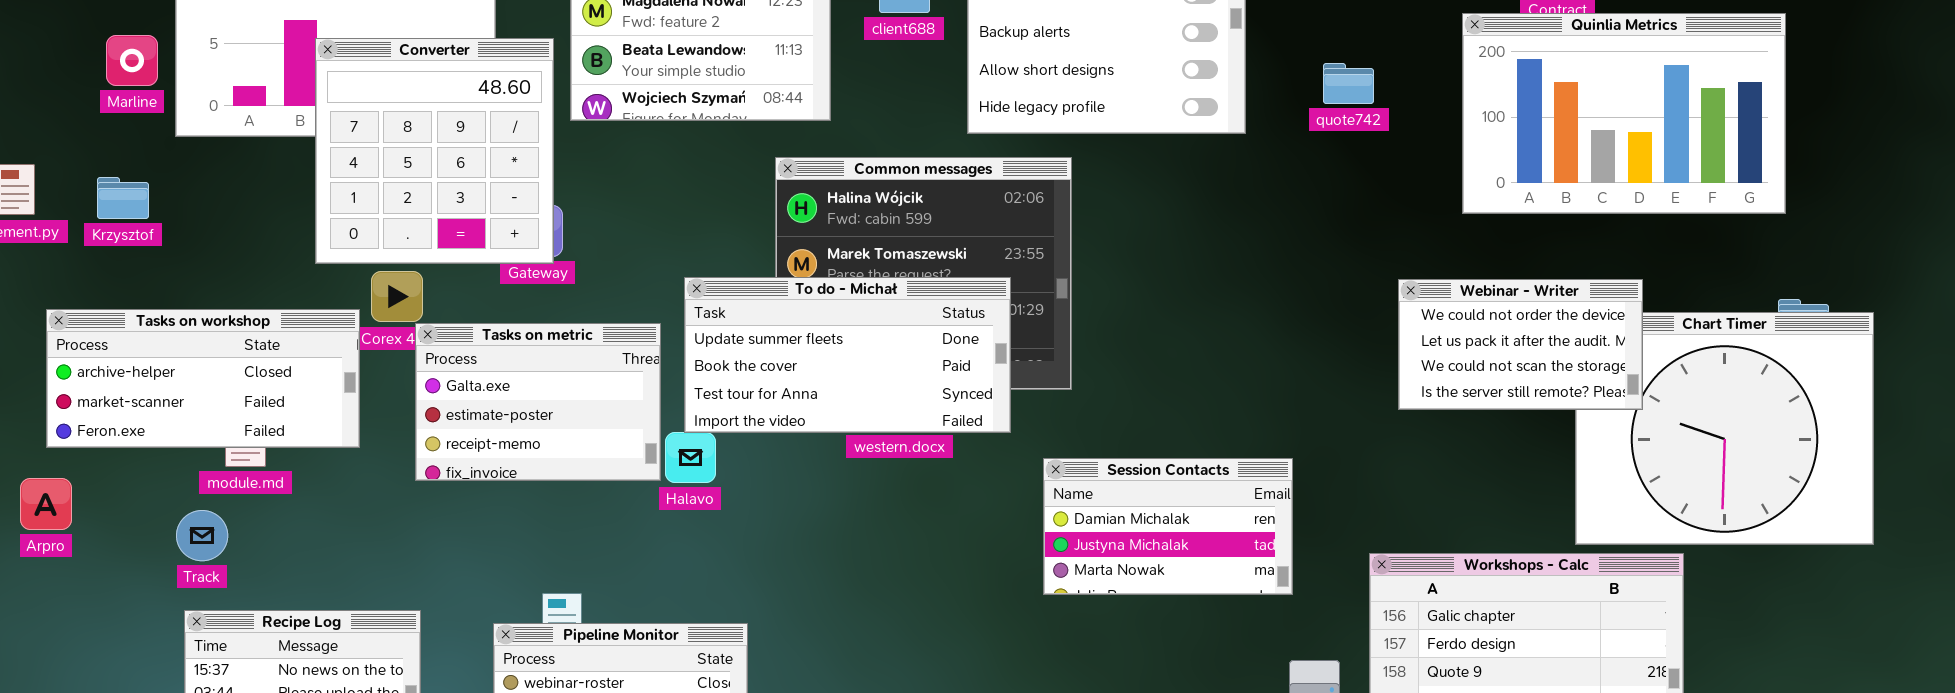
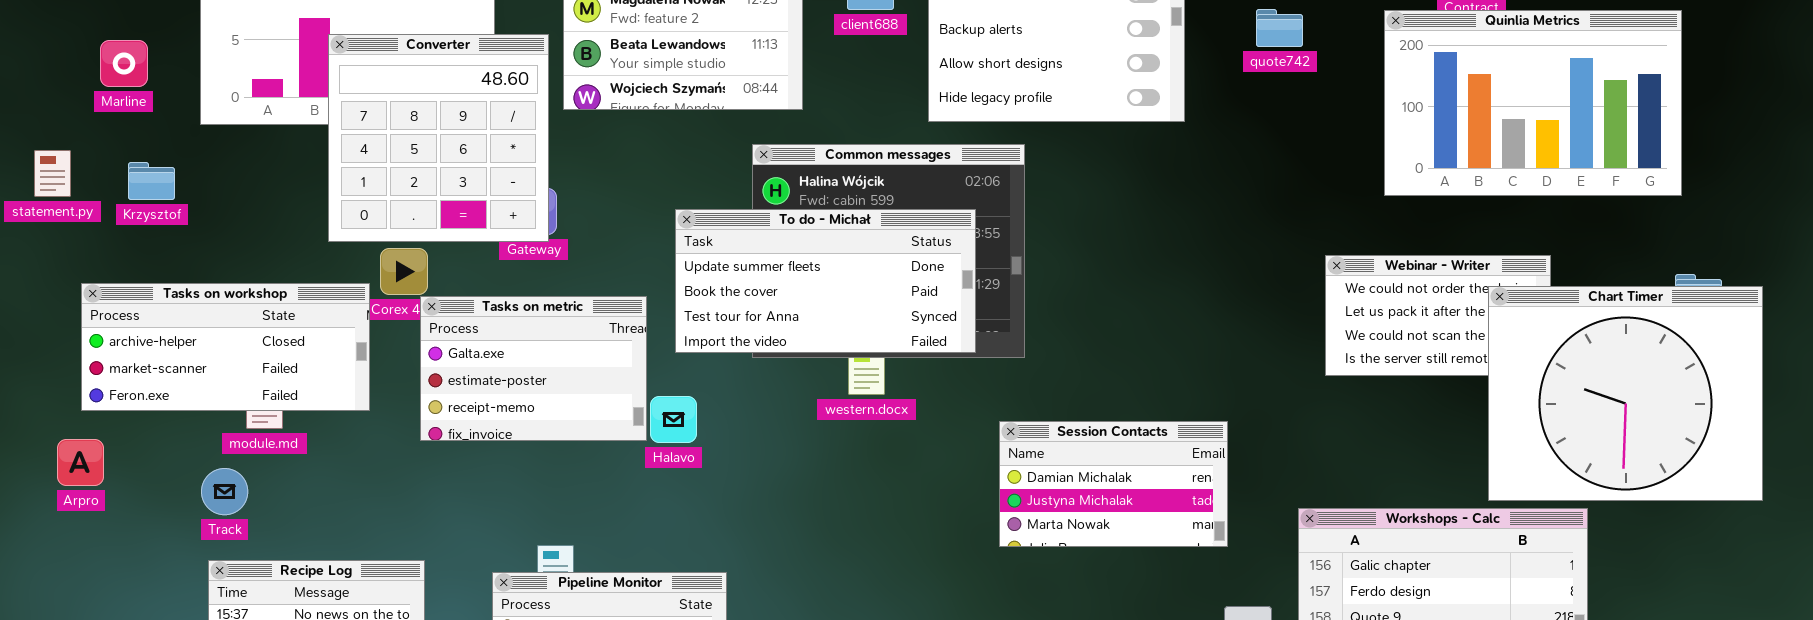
Marline: [106,35,158,86] -> [100,40,148,87], moved
quote742: [1323,63,1374,104] -> [1256,9,1303,47], moved
To do - Michał: [684,277,1011,433] -> [675,209,976,353], moved
Chart Timer: [1575,312,1874,545] -> [1488,286,1763,501], raised

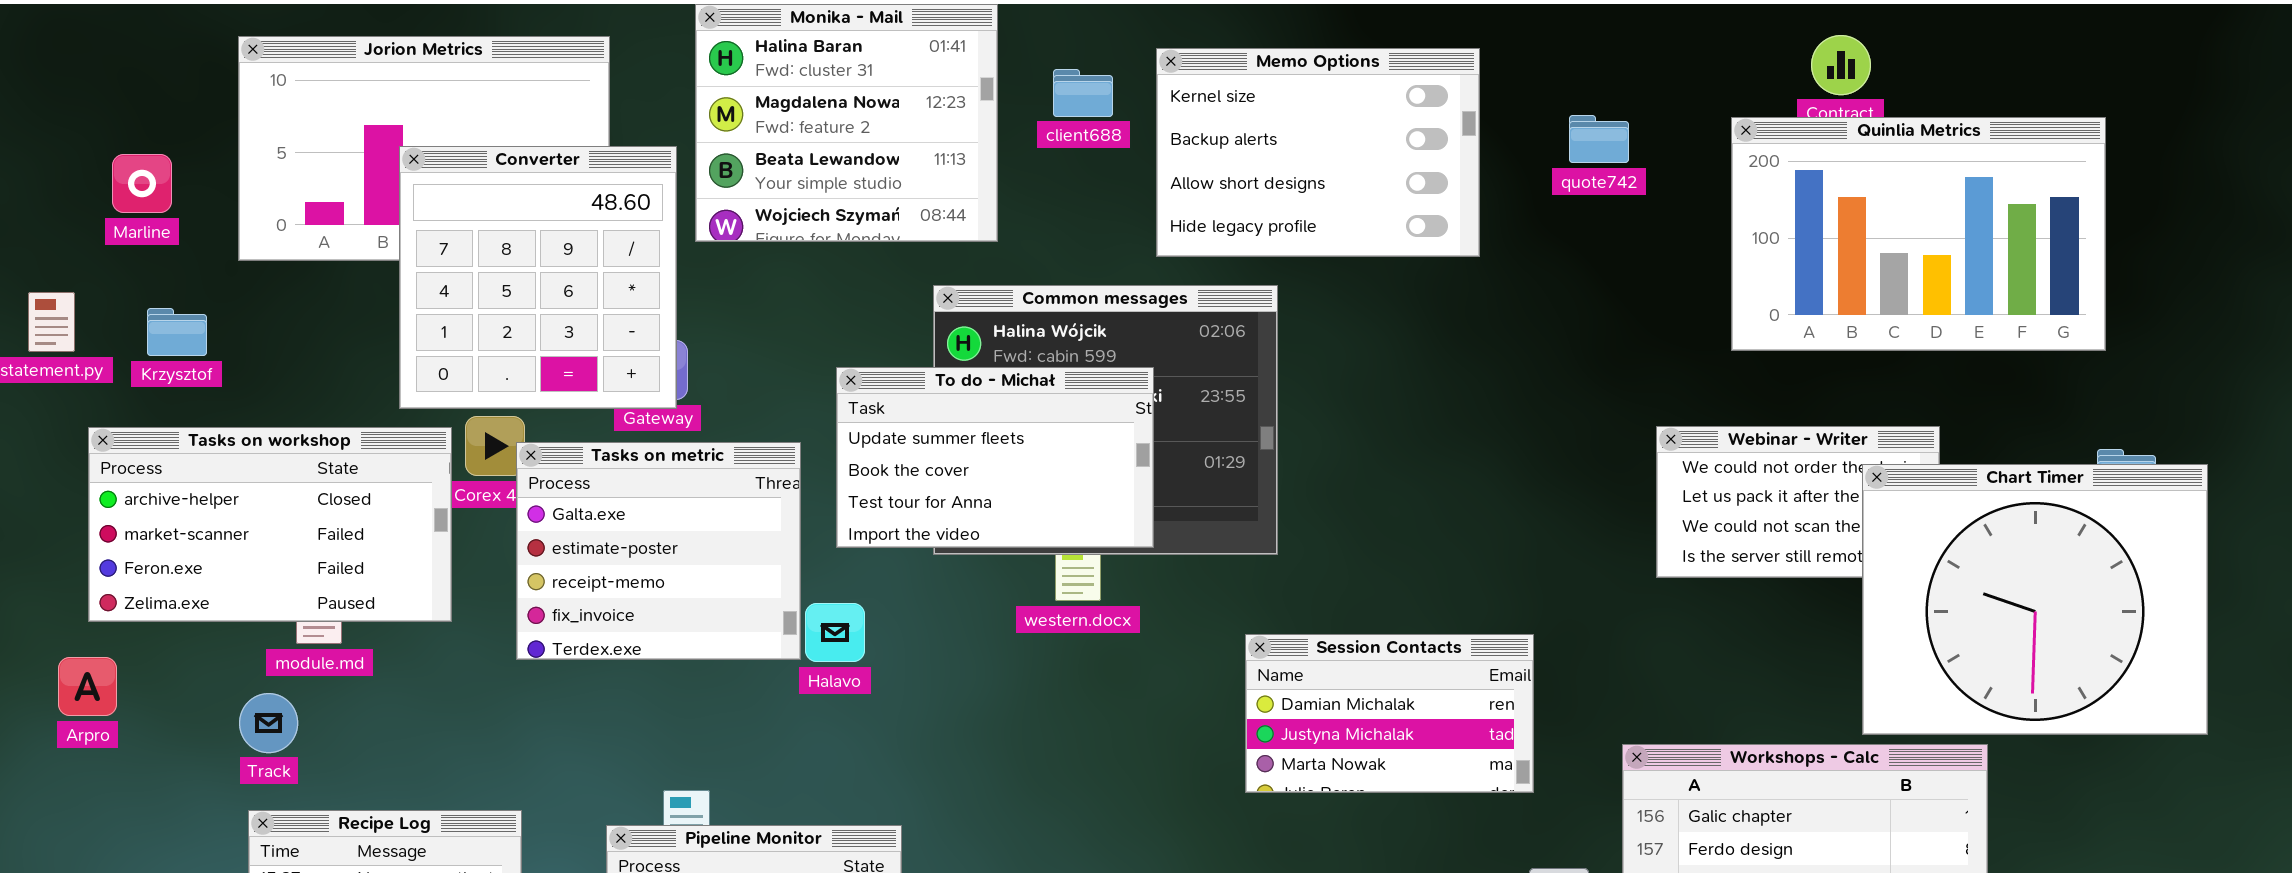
To do - Michał: [675,209,976,353] -> [836,367,1154,548], resized
Tasks on workshop: [81,283,370,411] -> [88,427,452,622], resized
Tasks on metric: [420,296,647,441] -> [516,442,801,660], resized

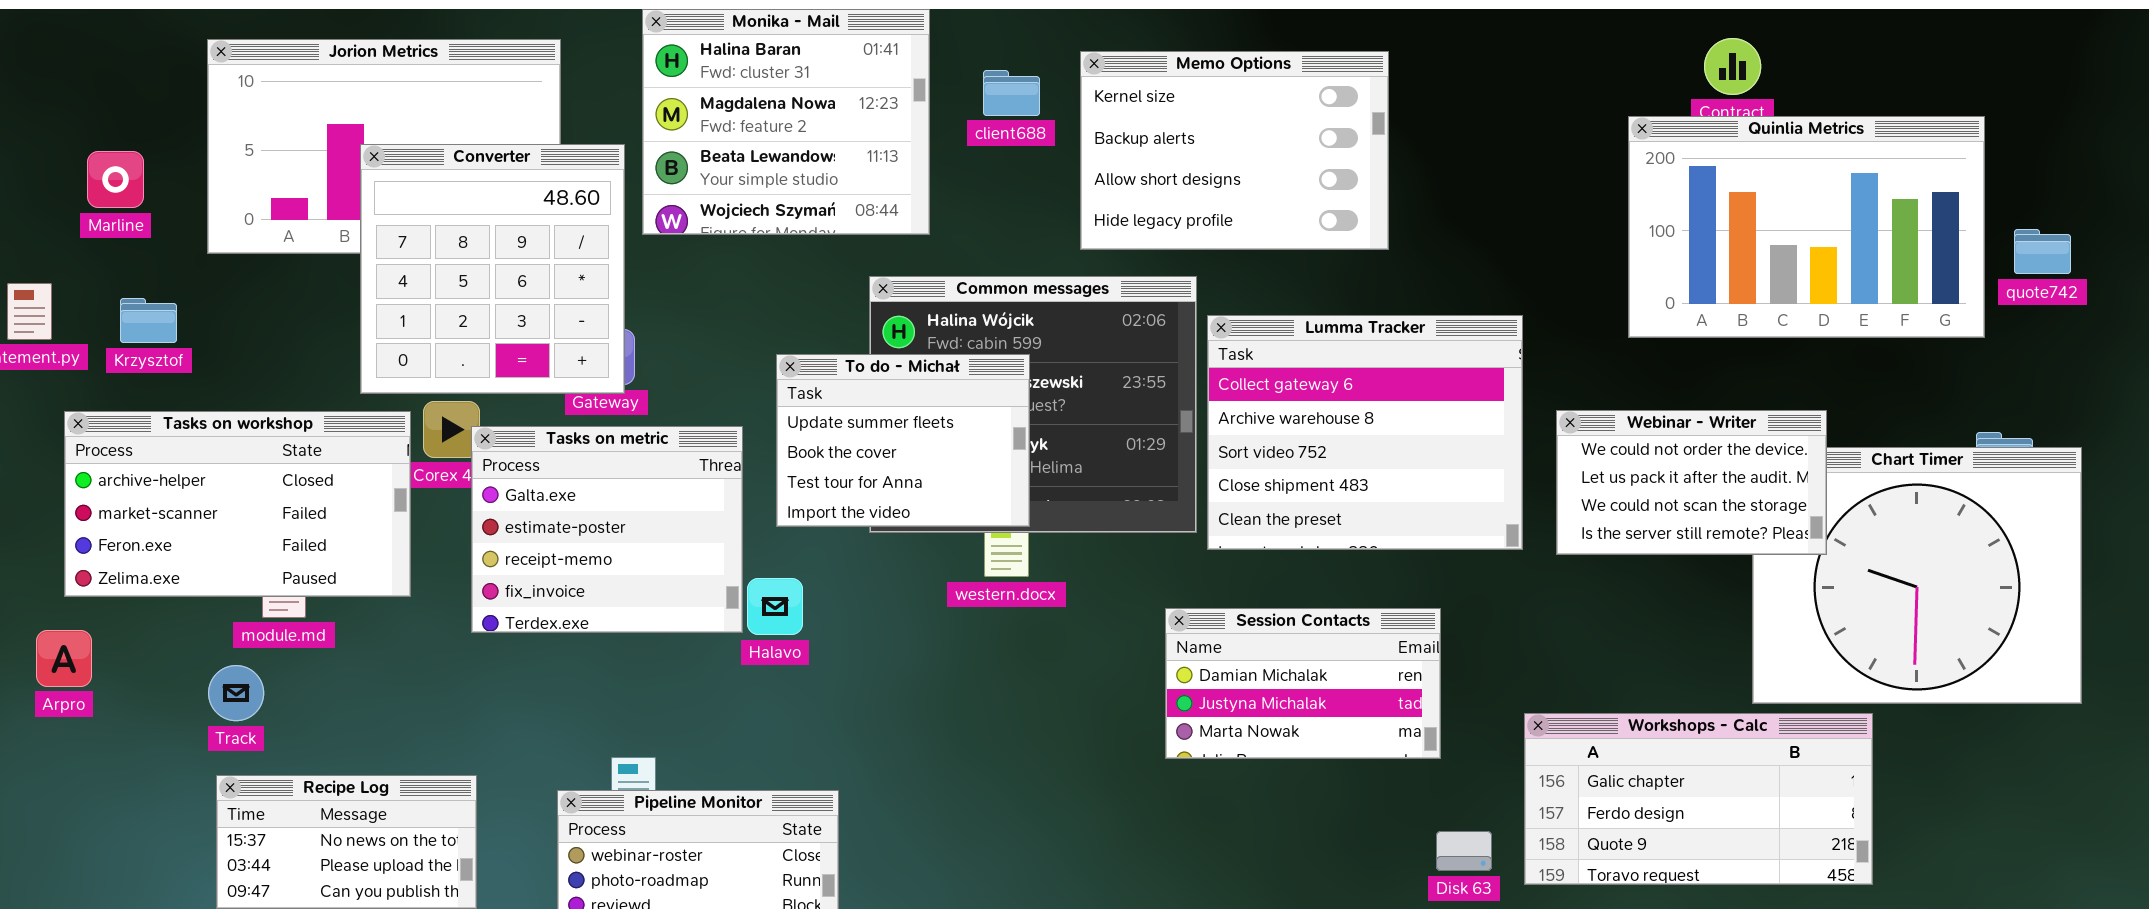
quote742: [1569,115,1629,163] -> [2014,229,2071,274], moved
Lumma Tracker: none -> [1207,315,1523,550], opened
To do - Michał: [836,367,1154,548] -> [776,354,1030,527], resized
Webinar - Writer: [1656,426,1940,578] -> [1556,410,1827,555], raised

